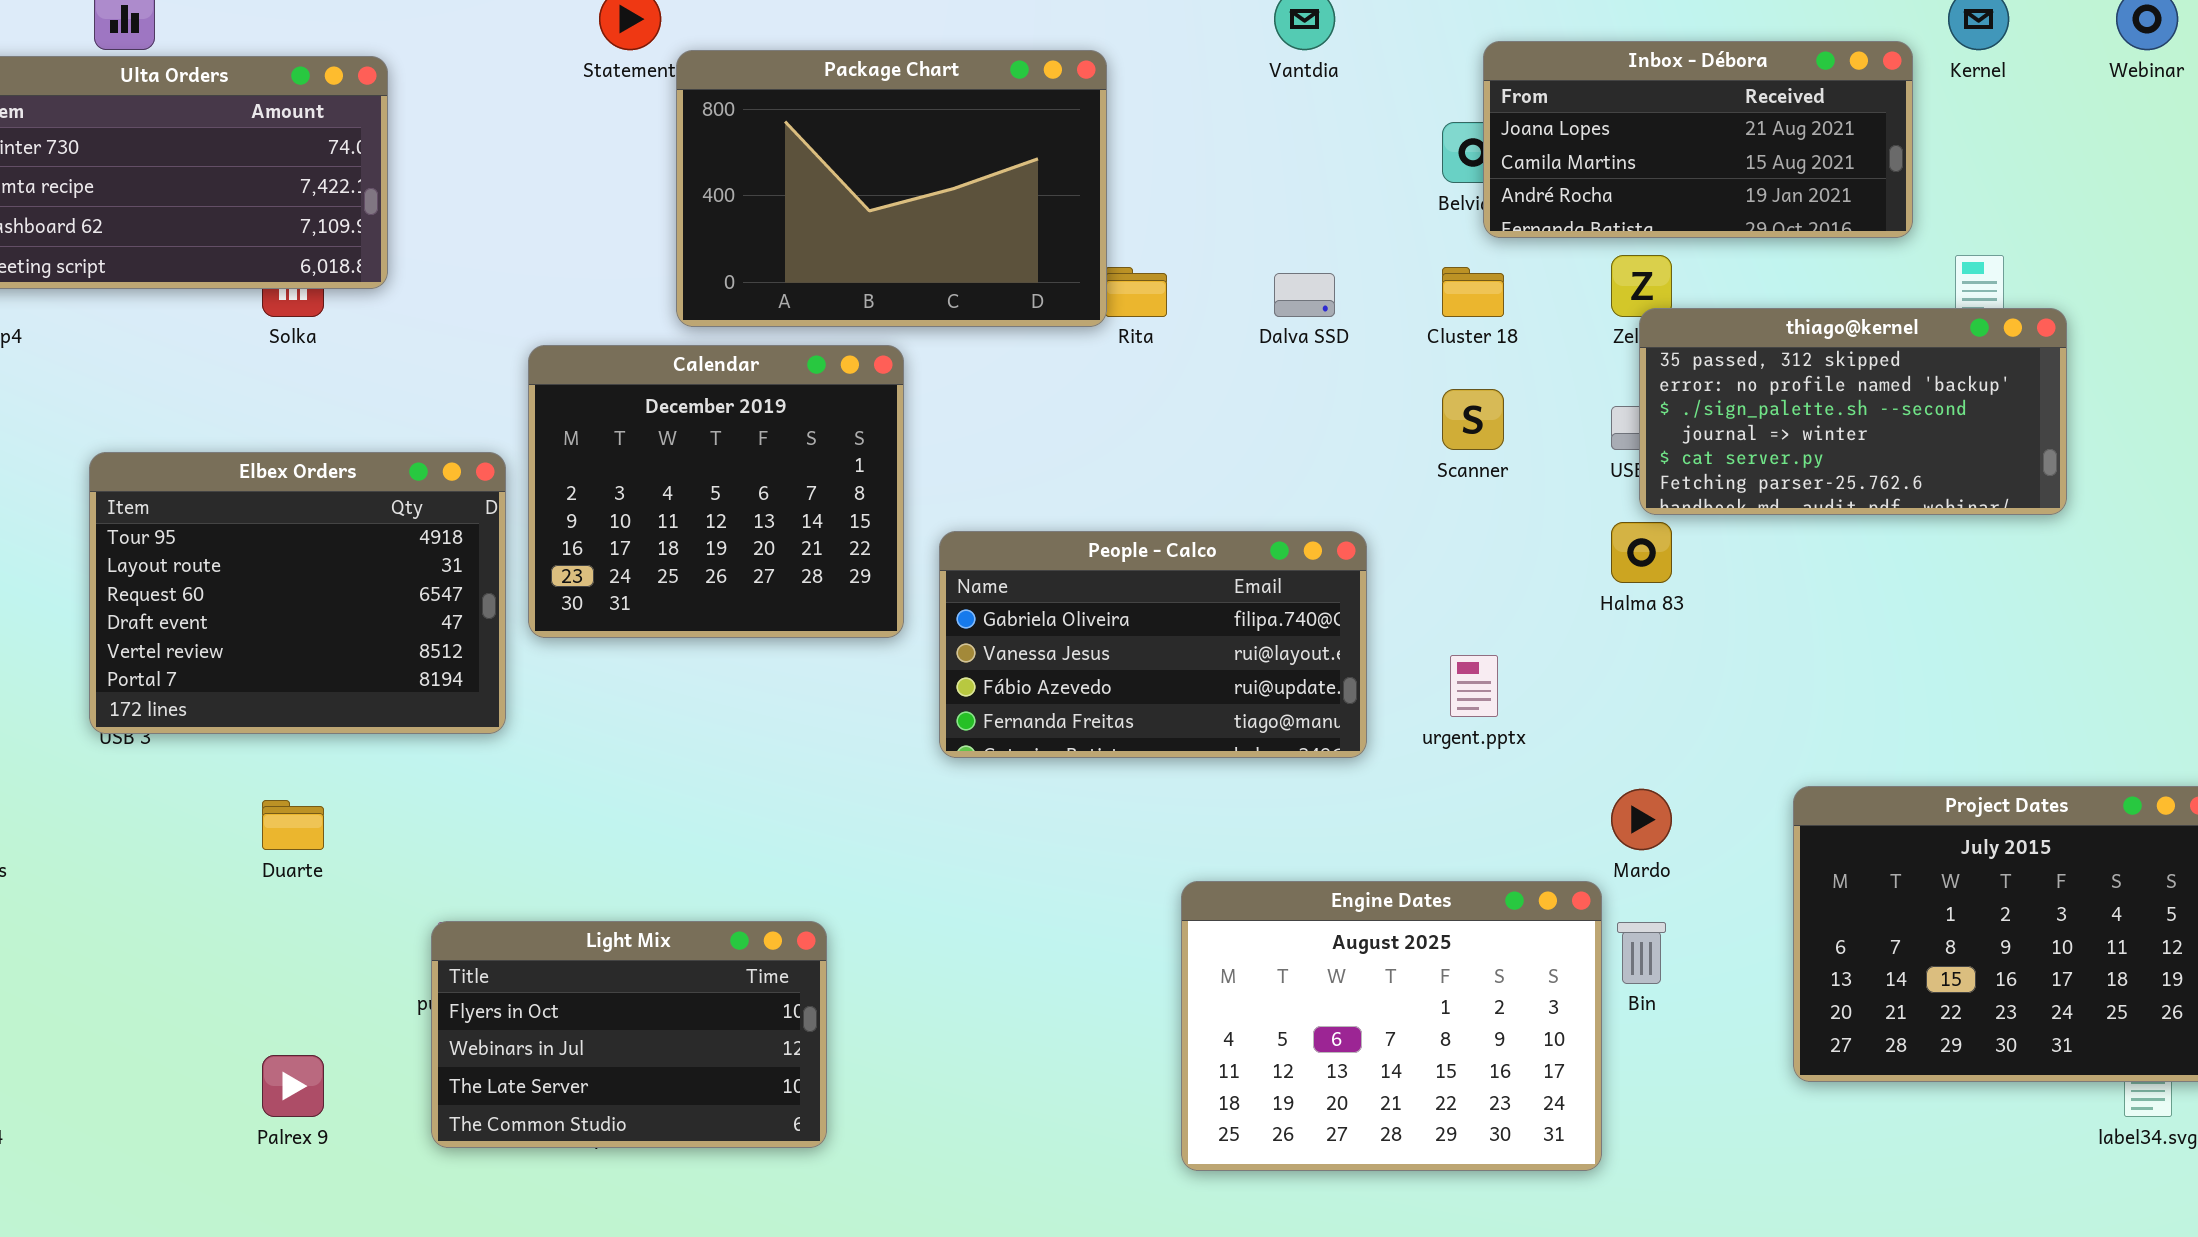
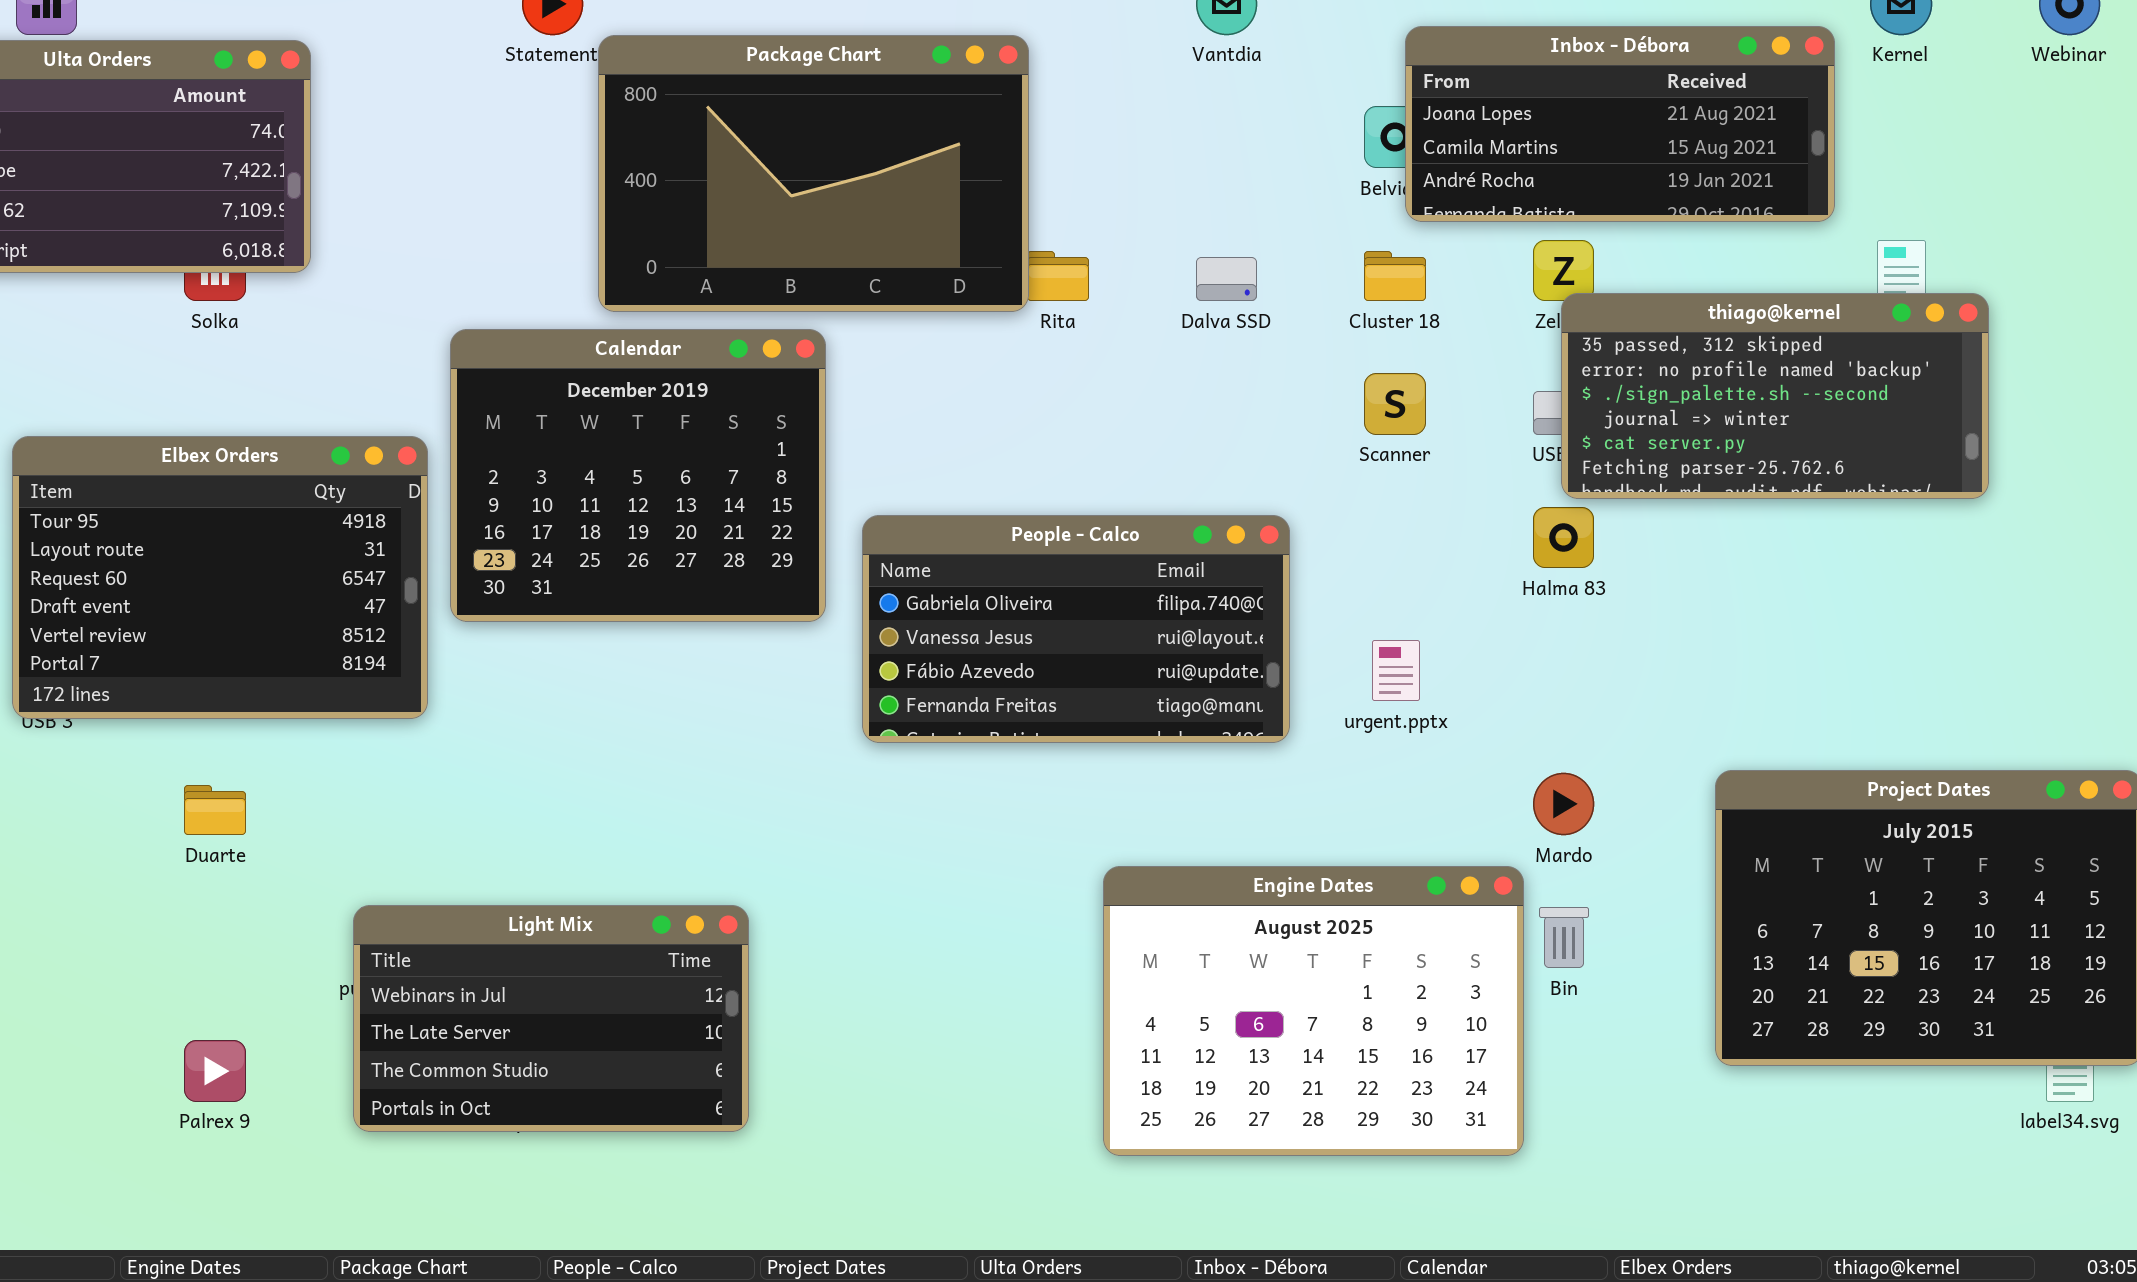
Light Mix: [431,921,827,1148] -> [353,905,749,1132], scrolled down 1 row

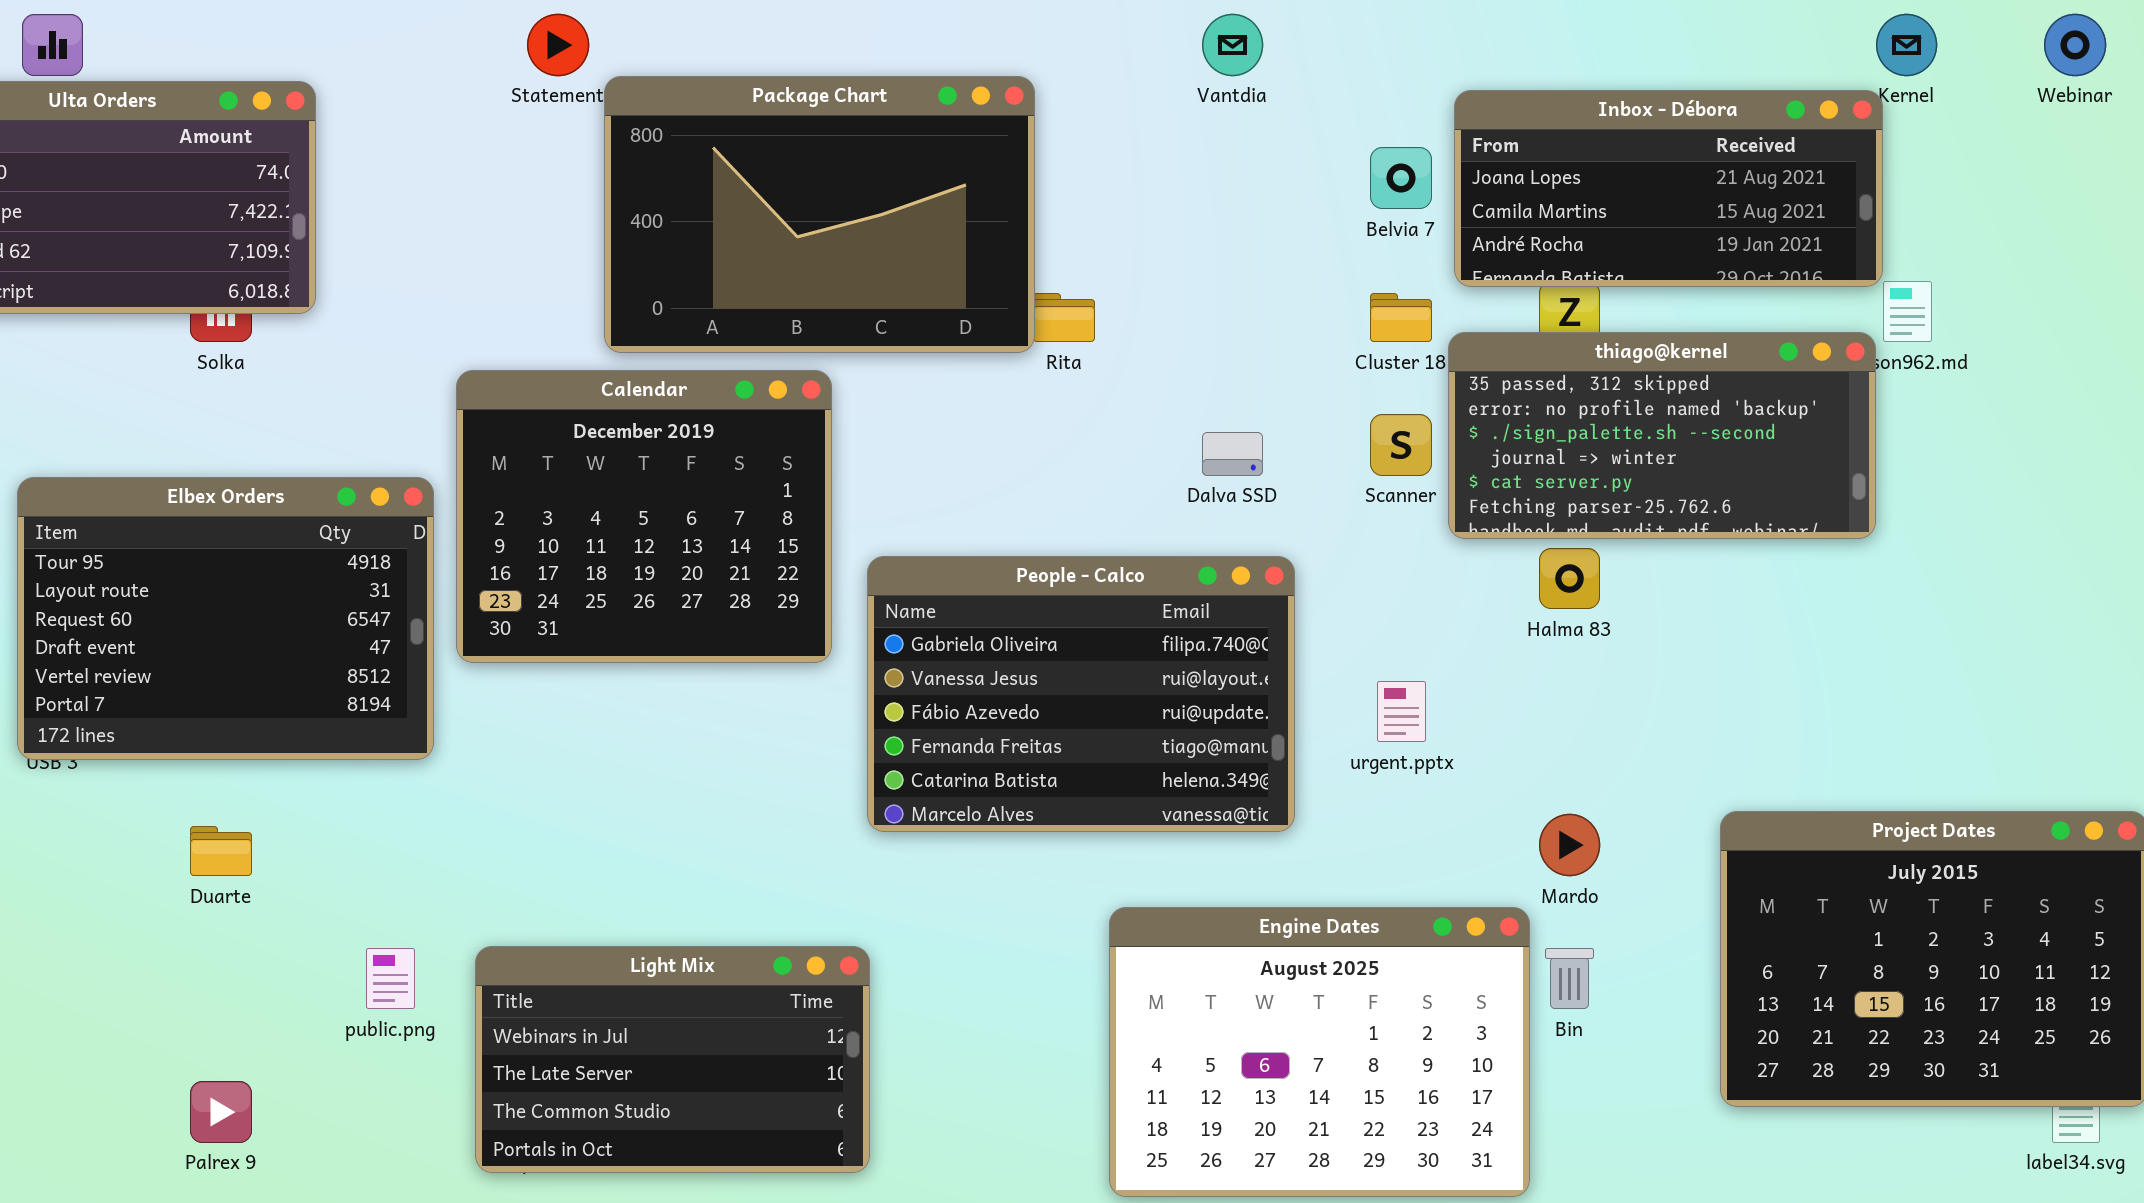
Inbox - Débora: [1405,26,1835,222] -> [1454,90,1883,287], moved
Dalva SSD: [1196,257,1257,301] -> [1202,432,1263,476], moved
thiago@kernel: [1561,293,1989,499] -> [1448,332,1876,539], moved
People - Calco: [862,515,1290,743] -> [867,556,1295,832], resized
Light Mix: [353,905,749,1132] -> [475,946,870,1173], moved

